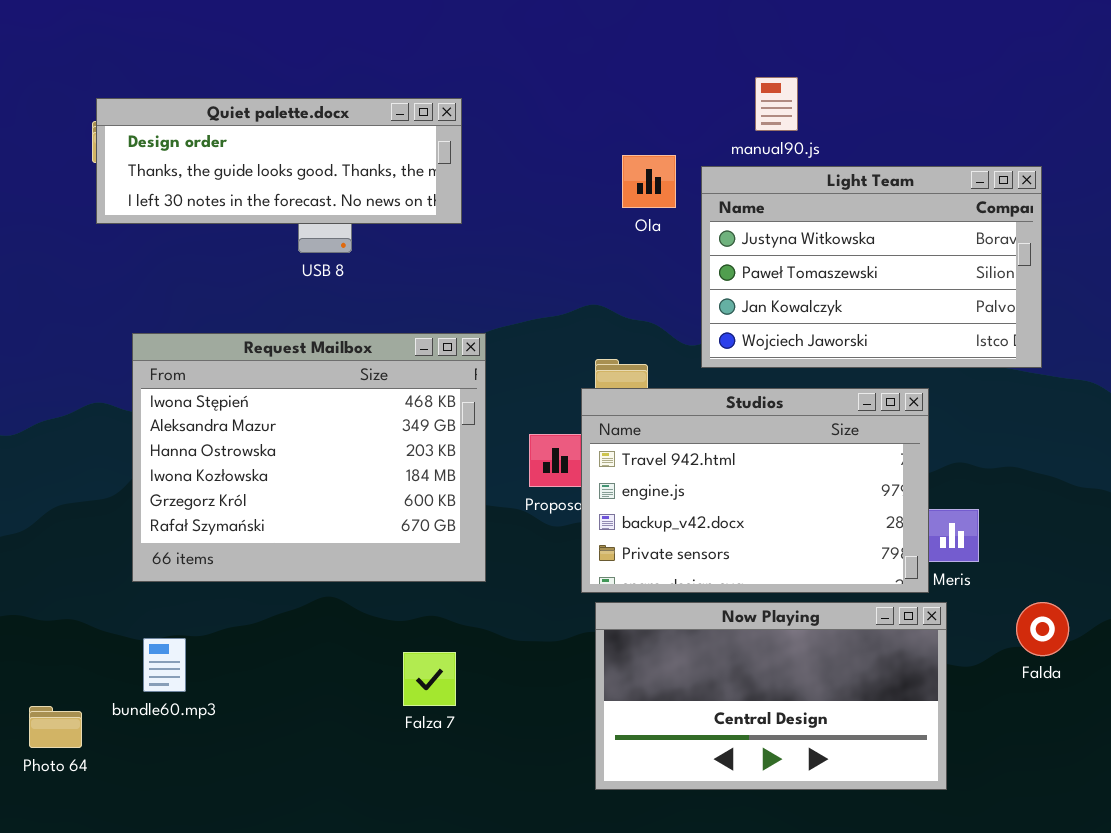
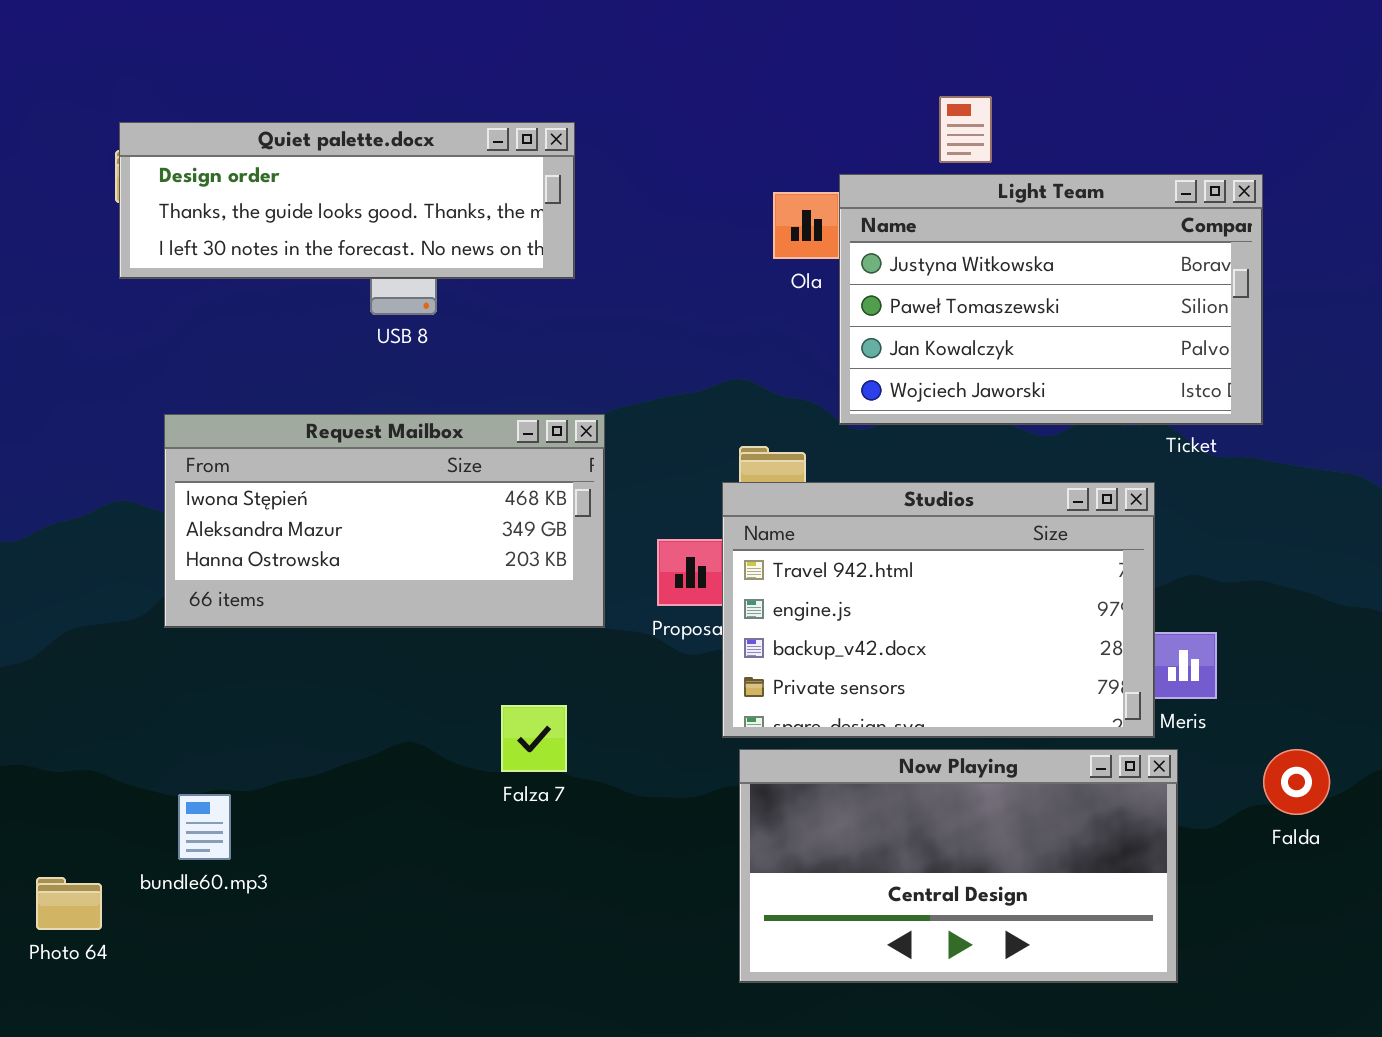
Light Team: [701,166,1042,368] -> [839,174,1263,425], moved
Request Mailbox: [132,333,486,582] -> [164,414,605,628], resized
Falza 7: [403,652,456,706] -> [501,705,567,772], moved

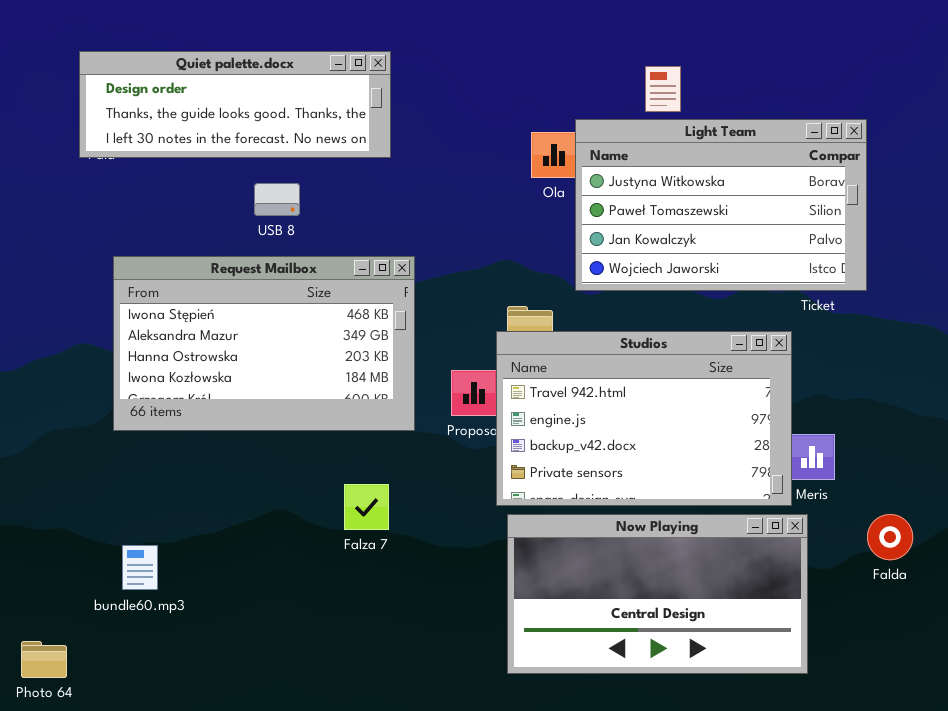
Quiet palette.docx: [119,122,575,279] -> [79,51,391,158], moved
Request Mailbox: [164,414,605,628] -> [113,256,415,431], resized
Photo 64: [36,877,102,930] -> [21,641,67,678], moved

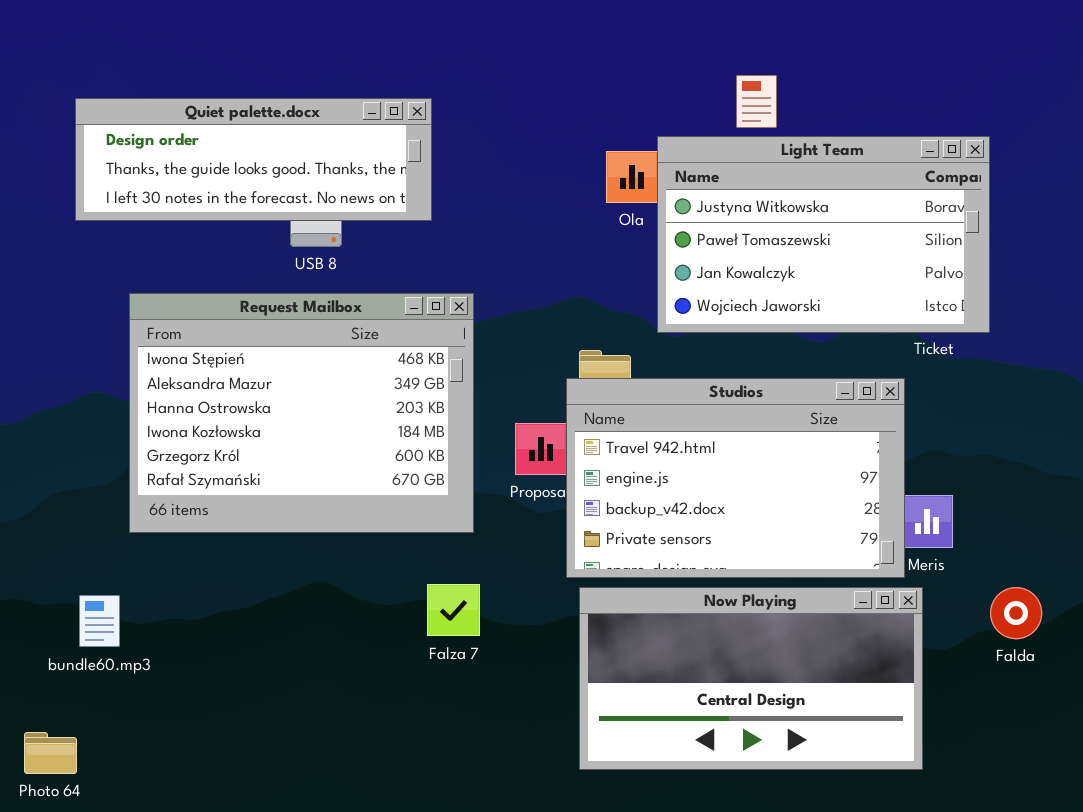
Quiet palette.docx: [79,51,391,158] -> [75,98,432,221], moved
Request Mailbox: [113,256,415,431] -> [129,293,474,533], resized
Falza 7: [344,484,389,530] -> [427,584,480,636], moved
bundle60.mp3: [122,545,158,590] -> [79,595,120,647], moved

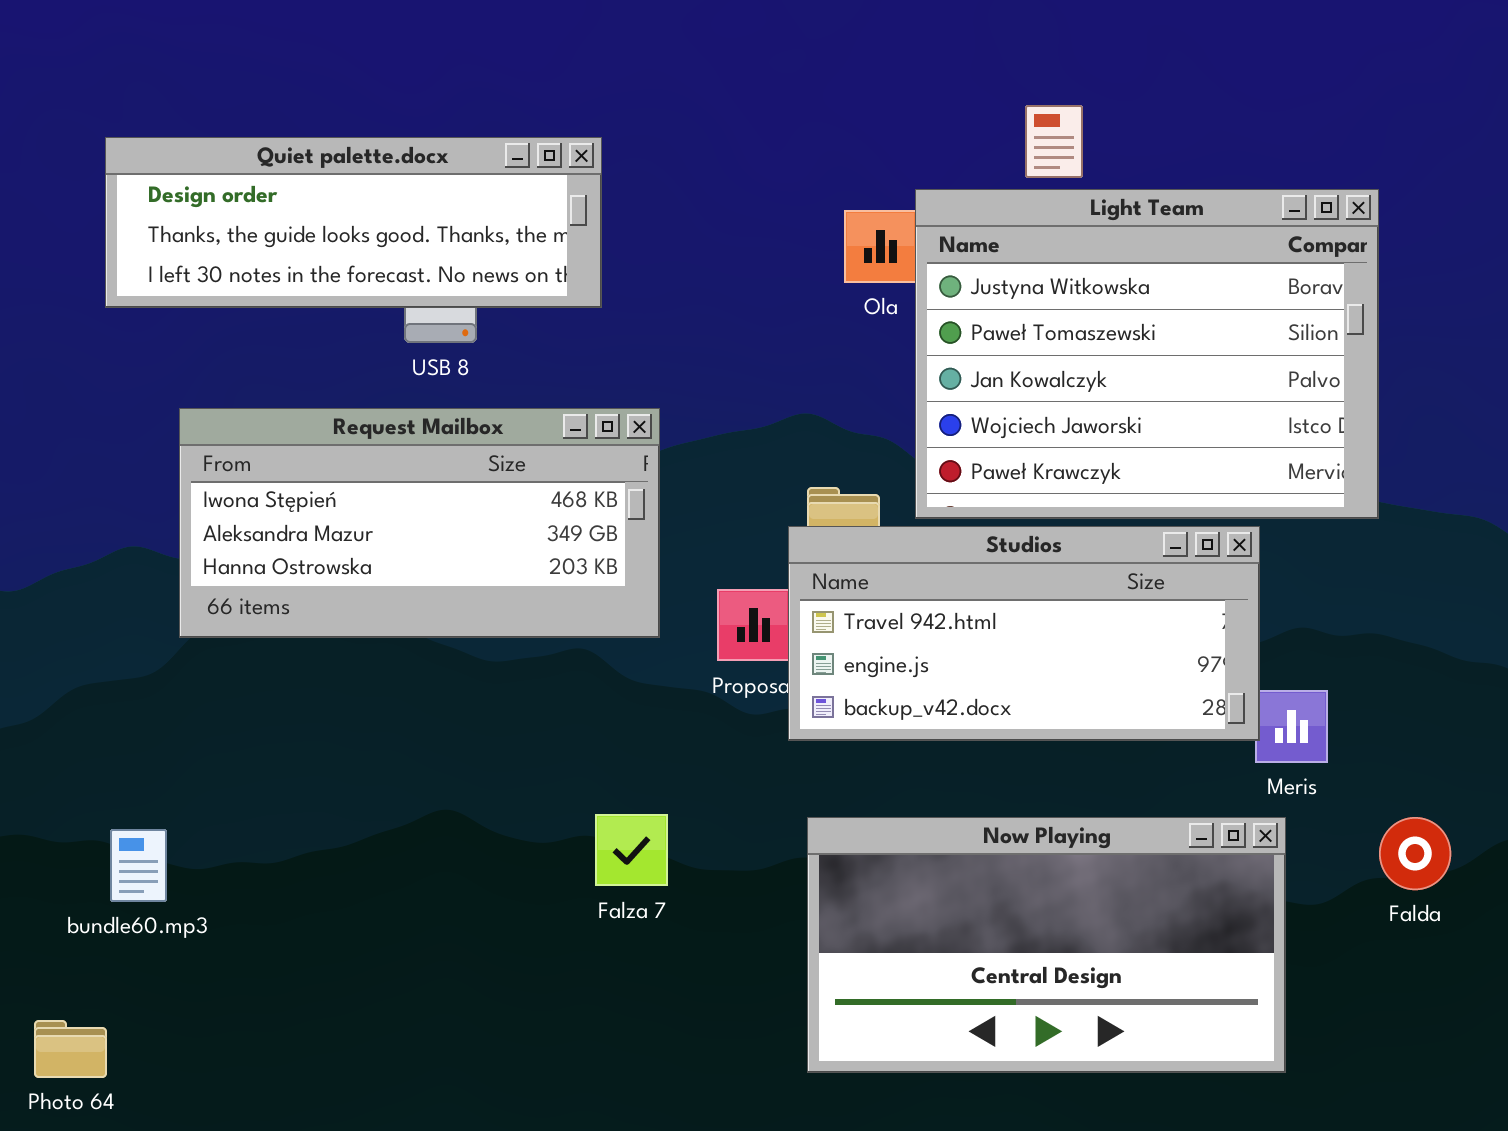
Light Team: [657,136,990,333] -> [915,189,1379,519], resized
Request Mailbox: [129,293,474,533] -> [179,408,660,638], resized
Studios: [566,378,905,578] -> [788,526,1260,741], resized

